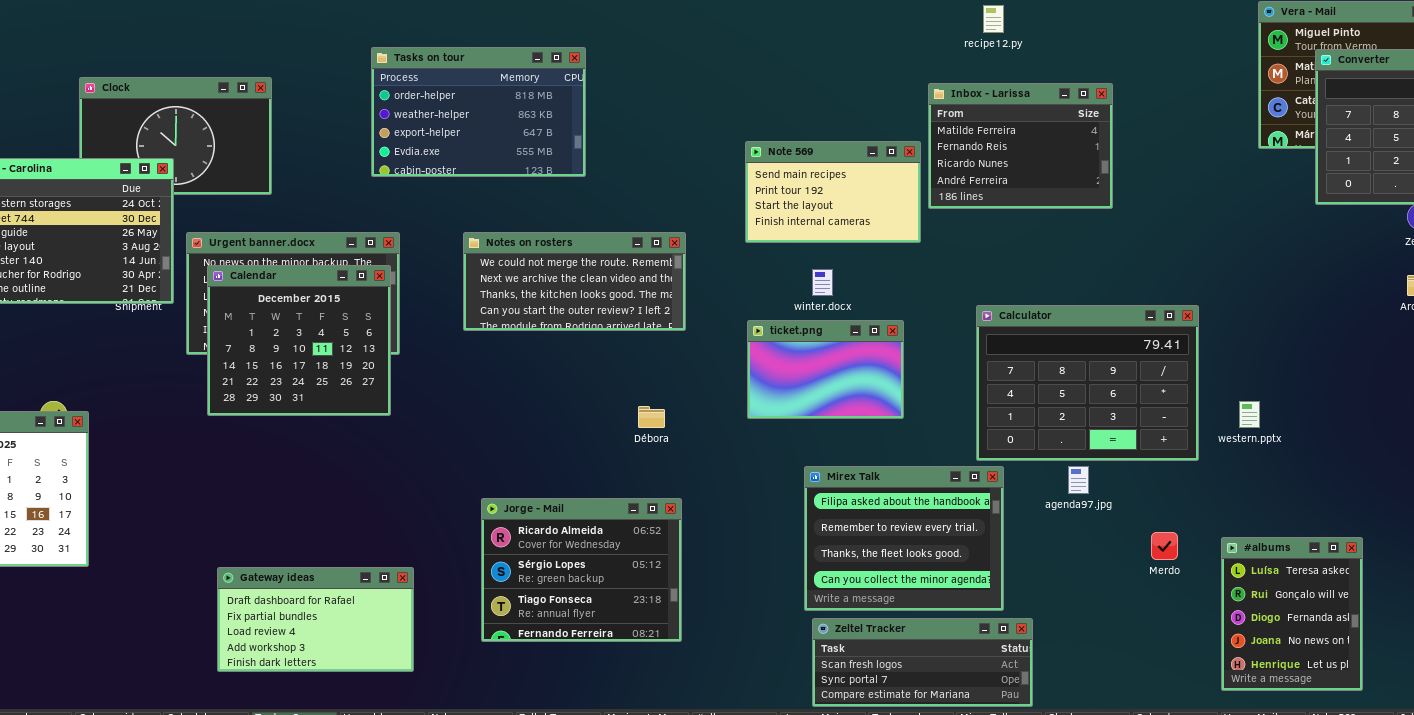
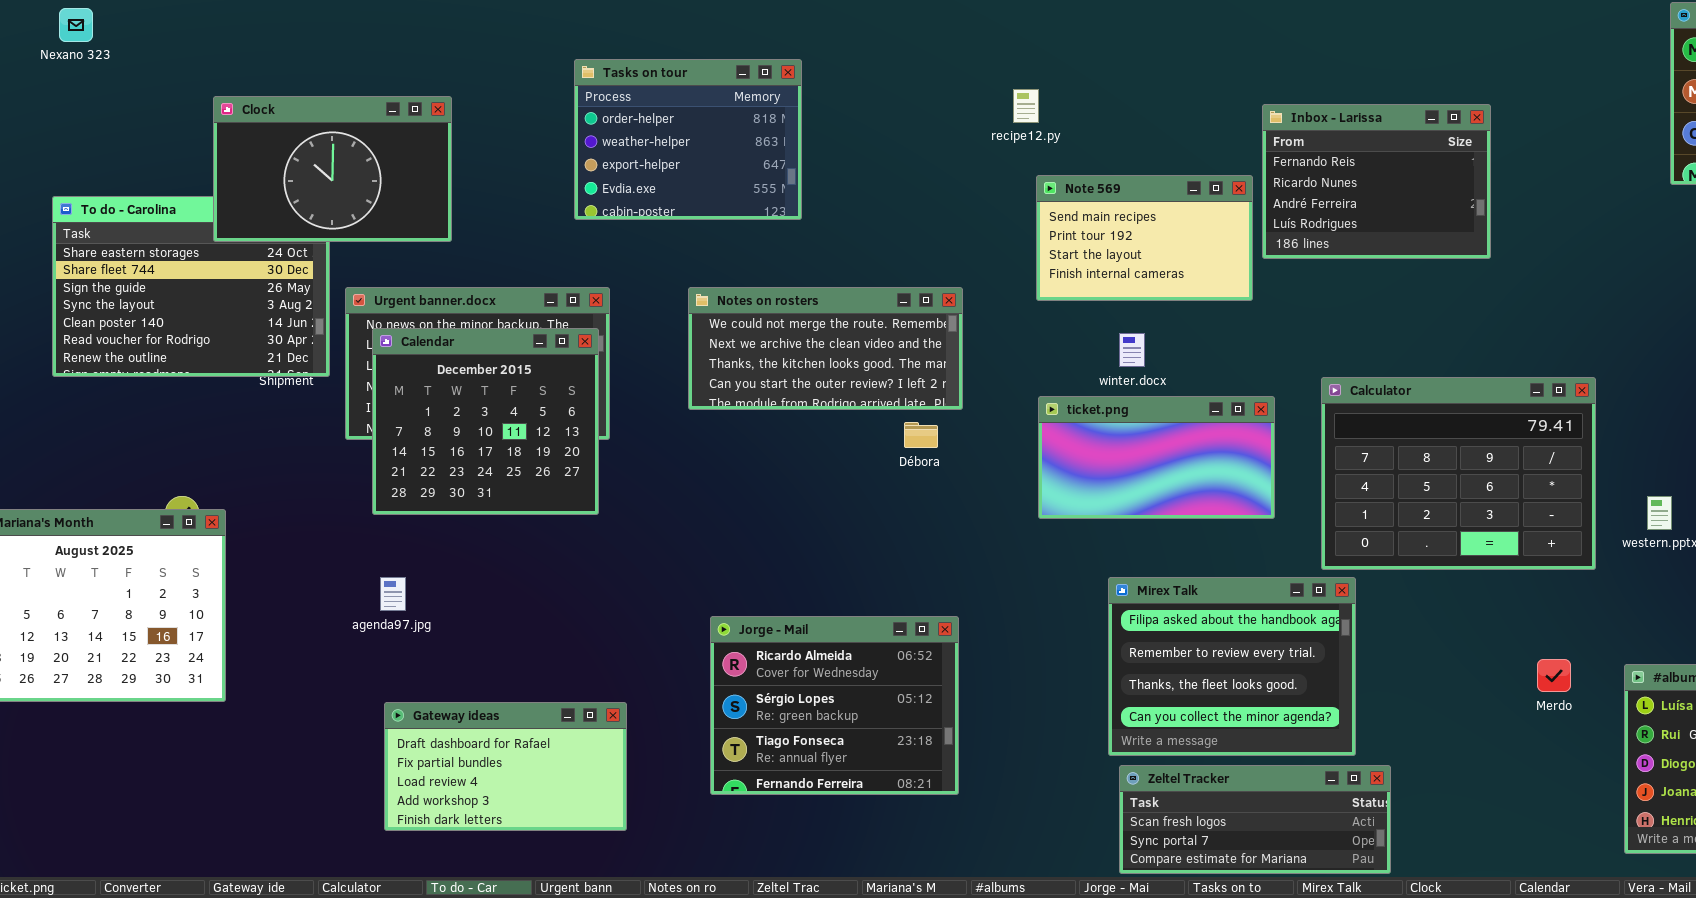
recipe12.py: [983,5,1004,33] -> [1013,89,1039,123], moved
Tasks on tour: [371,47,586,177] -> [574,59,802,220], resized
Clock: [79,77,272,195] -> [213,96,452,242], raised
Inbox - Larissa: [928,83,1113,209] -> [1262,104,1491,259], scrolled down 1 row
ticket.png: [747,320,904,419] -> [1038,396,1275,519], resized
Débora: [638,406,665,428] -> [904,422,938,448], moved
agenda97.jpg: [1068,466,1089,494] -> [380,577,406,611], moved

